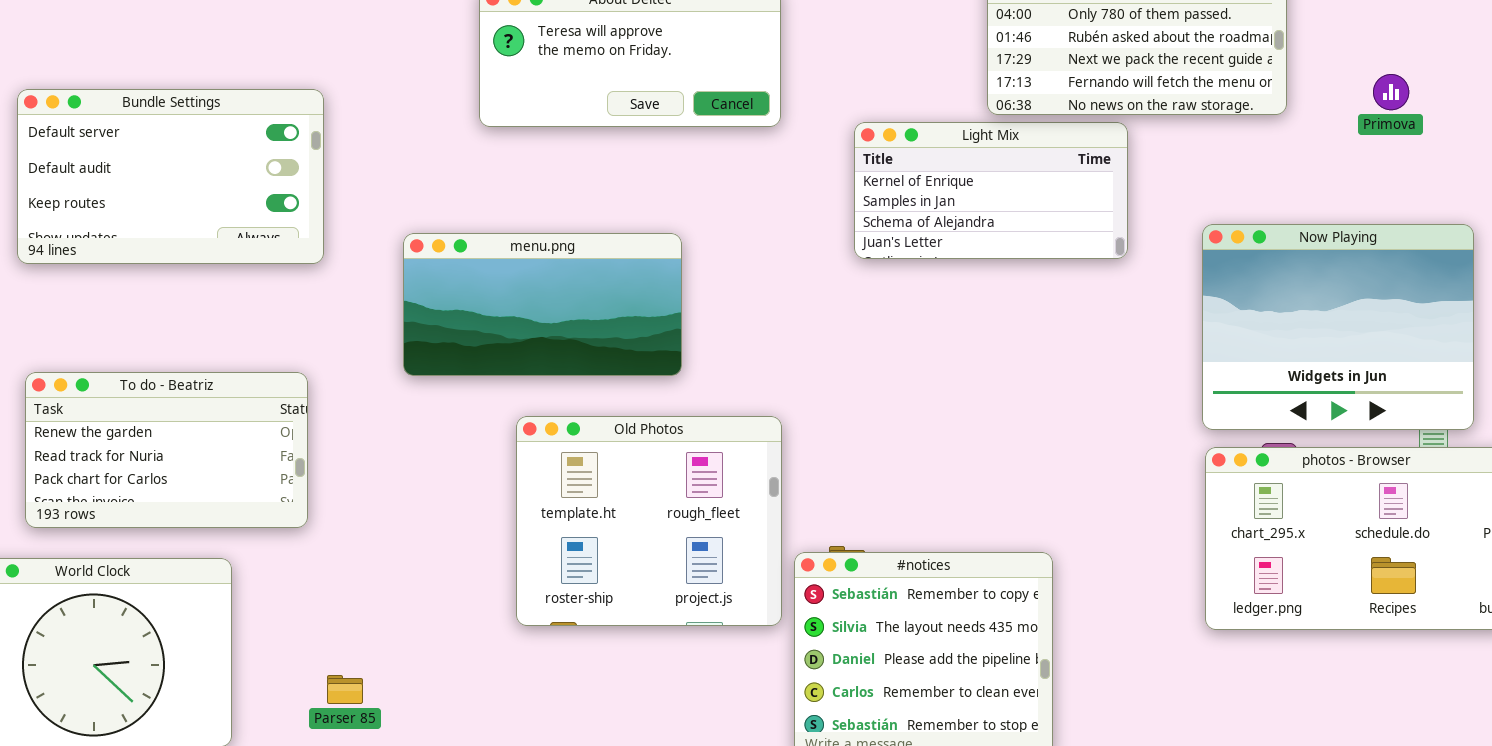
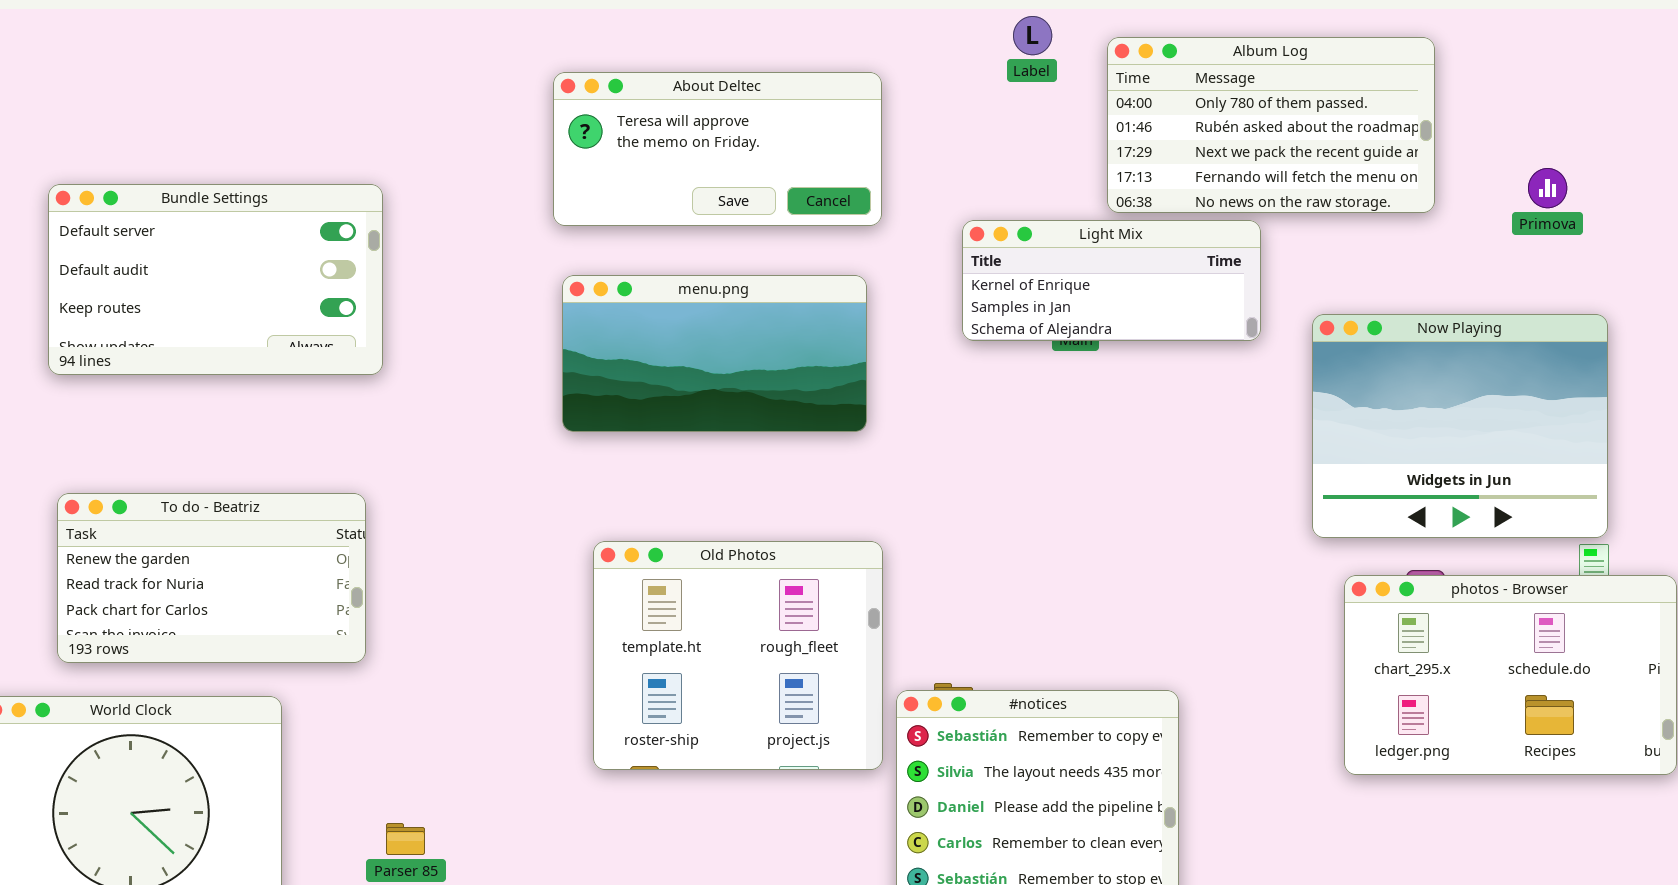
Light Mix: [854,122,1128,259] -> [962,220,1261,341], resized
Now Playing: [1202,224,1474,430] -> [1312,314,1608,538], moved
menu.png: [403,233,682,376] -> [562,275,867,432], moved

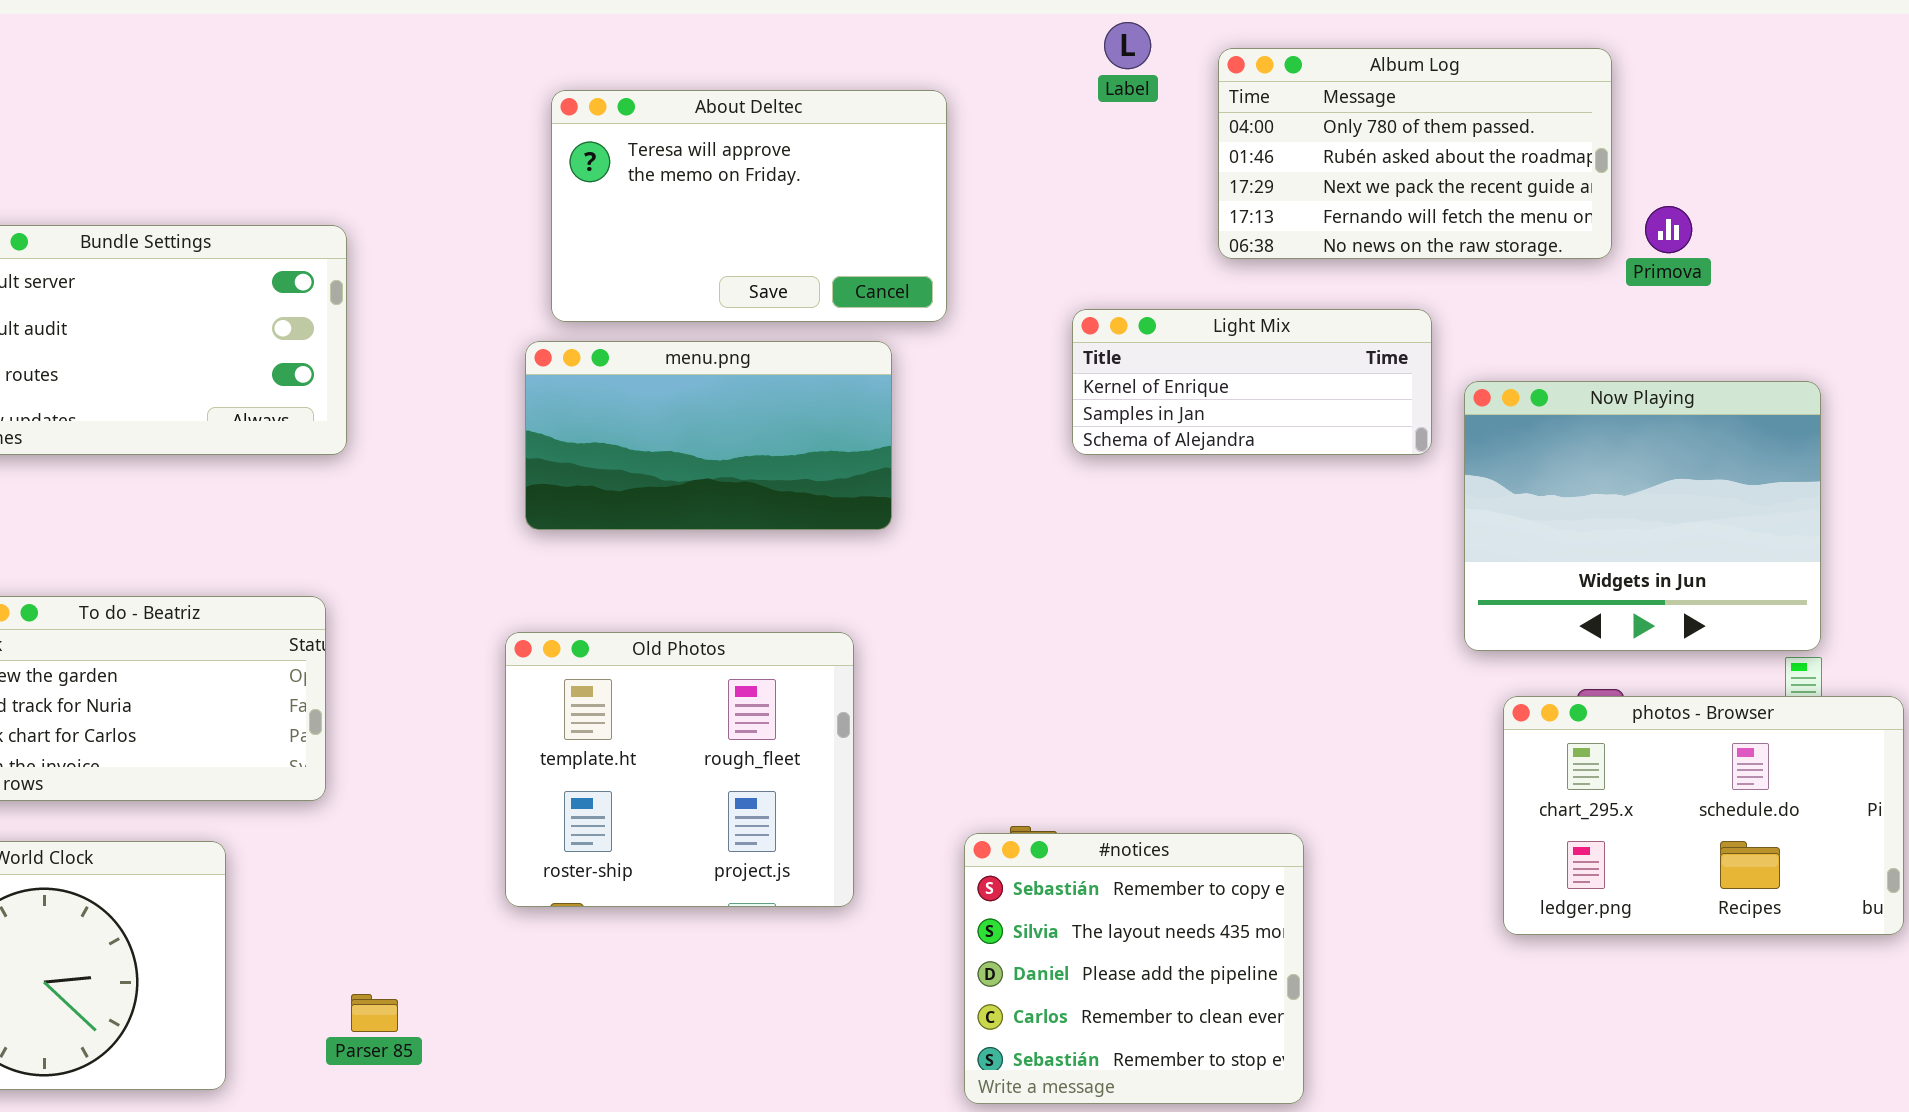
About Deltec: [553,72,882,226] -> [551,90,947,322], resized
Primova: [1528,168,1567,208] -> [1645,206,1692,253], moved
Light Mix: [962,220,1261,341] -> [1072,309,1432,455], moved
menu.png: [562,275,867,432] -> [525,341,892,530], moved
Old Photos: [593,541,883,770] -> [505,632,854,907], moved

